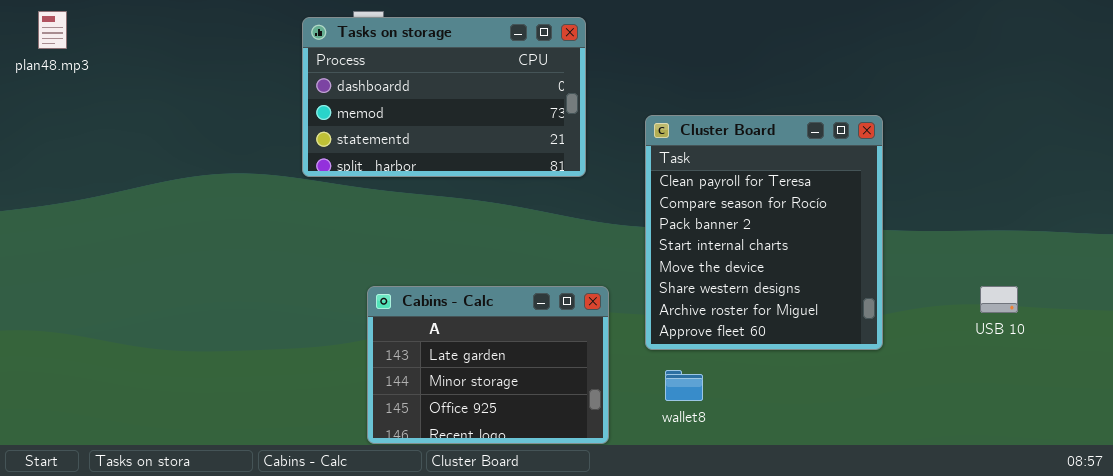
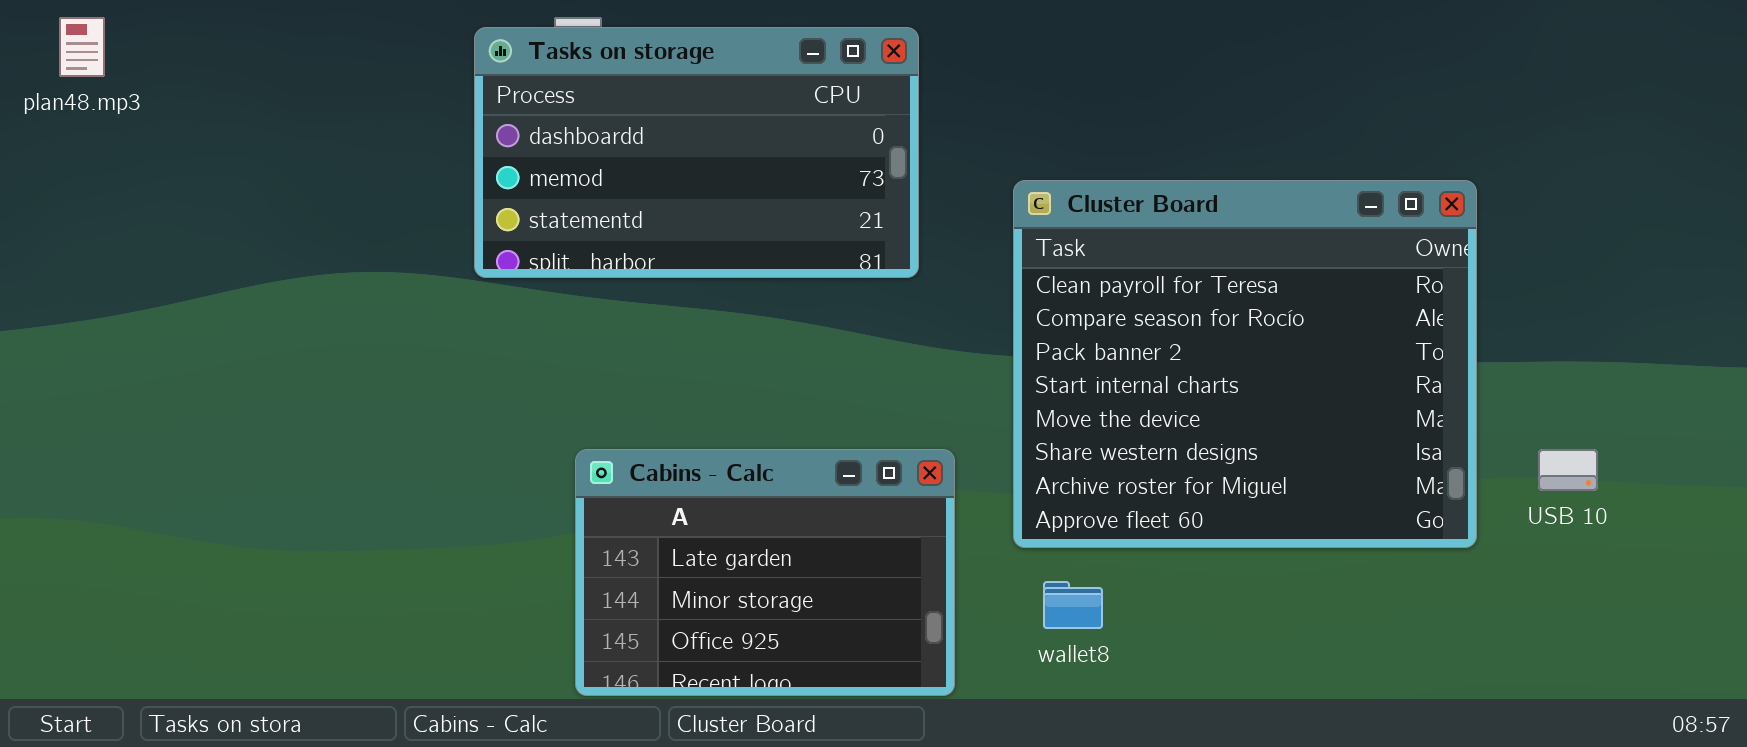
Cluster Board: [645,115,883,350] -> [1013,180,1477,548], resized

